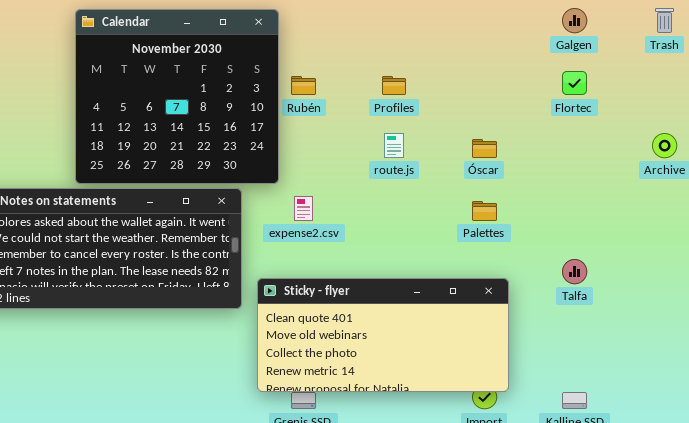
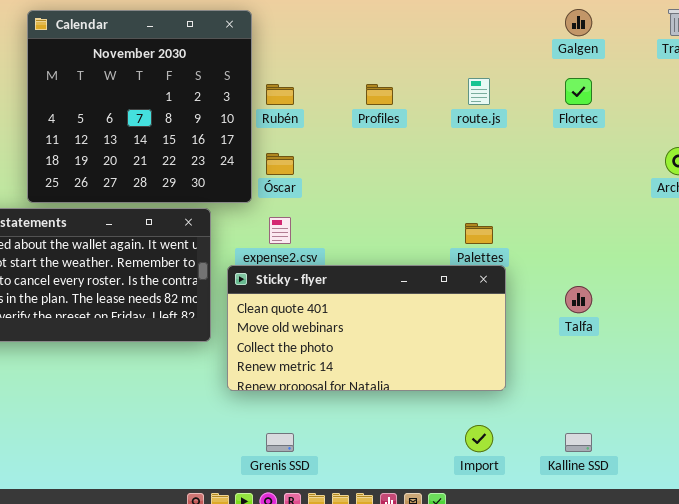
route.js: [384,133,404,158] -> [468,78,490,105], moved
Óscar: [472,139,497,158] -> [266,153,294,175], moved
Sticky - flyer: [257,278,509,392] -> [227,265,506,391], moved

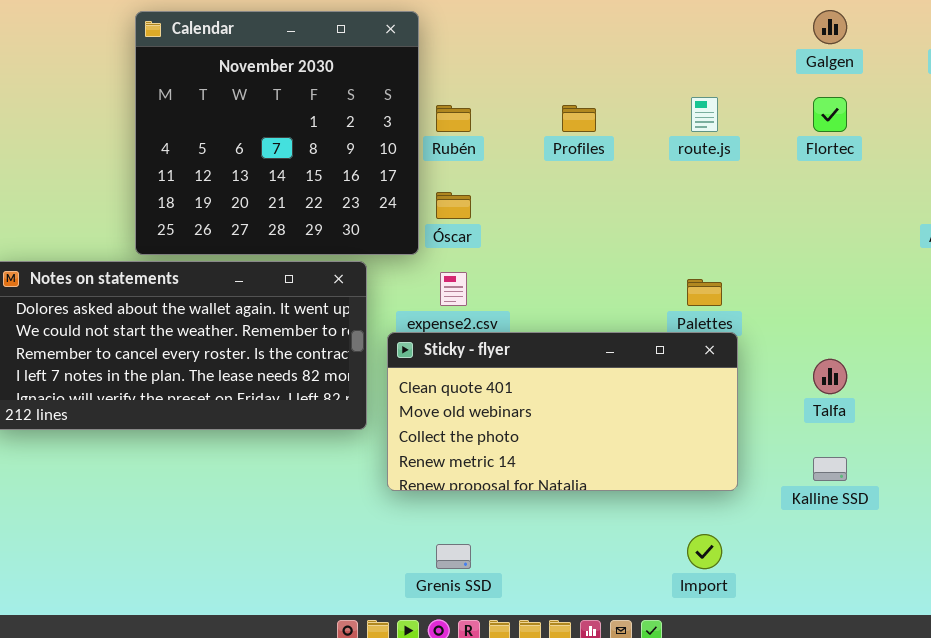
Kalline SSD: [565,433,592,452] -> [813,457,847,481], moved

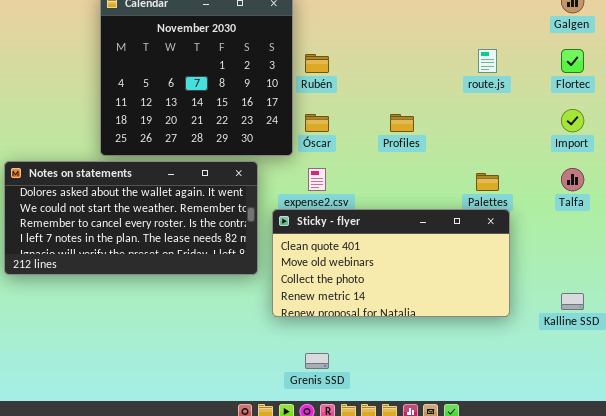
Profiles: [562,105,596,132] -> [390,114,414,132], moved
Talfa: [813,359,847,394] -> [561,168,584,191], moved
Import: [687,534,722,569] -> [561,109,584,132], moved

